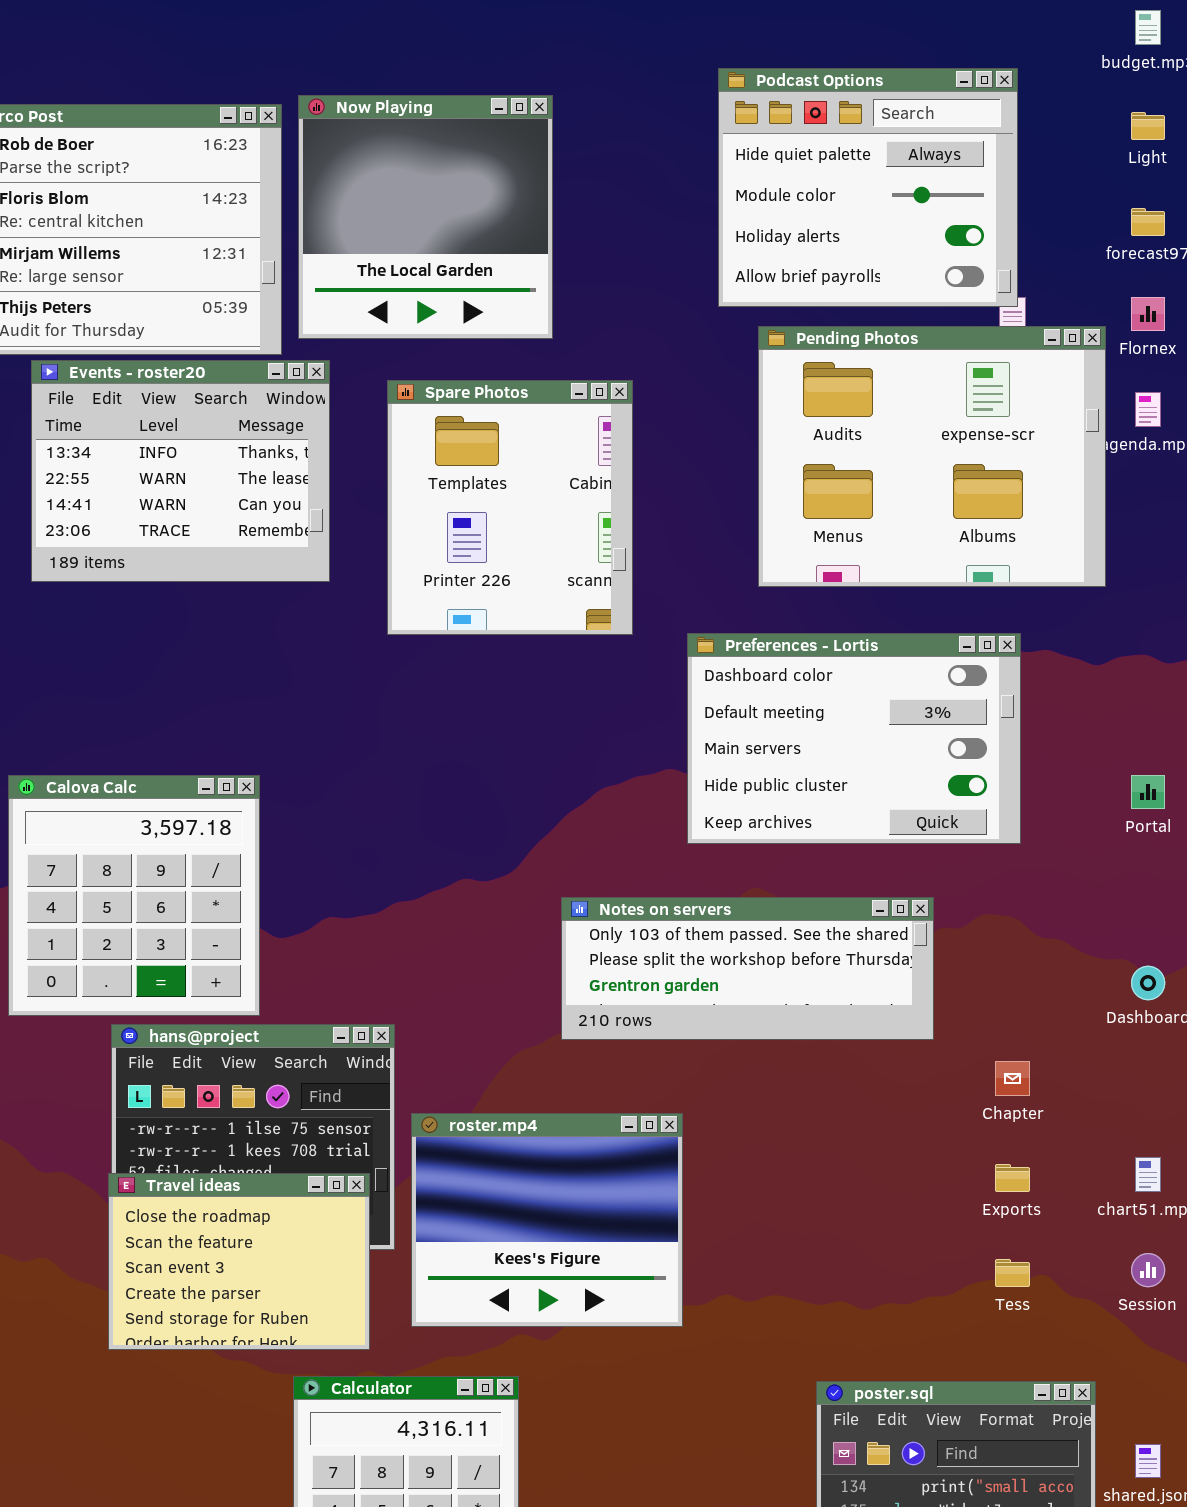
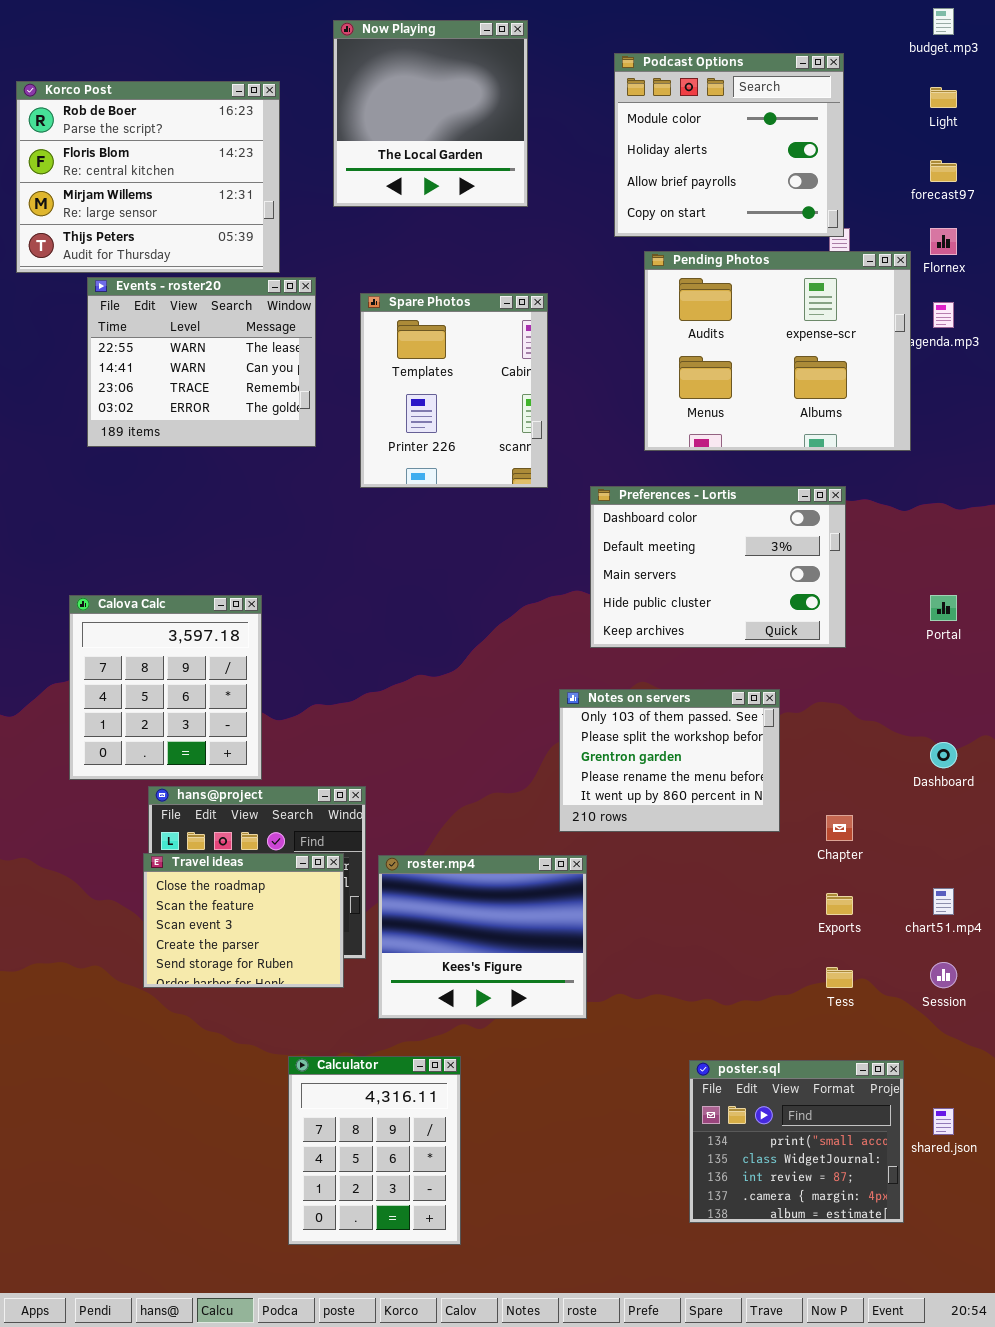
Podcast Options: [718,68,1018,307] -> [614,53,844,237], scrolled down 1 row
Now Playing: [298,95,553,339] -> [333,20,528,207], moved
Events - roster20: [31,360,330,582] -> [87,277,316,447], scrolled down 1 row
Notes on servers: [561,897,934,1040] -> [559,689,780,832], resized
Travel ideas: [108,1173,370,1350] -> [143,853,344,988], moved

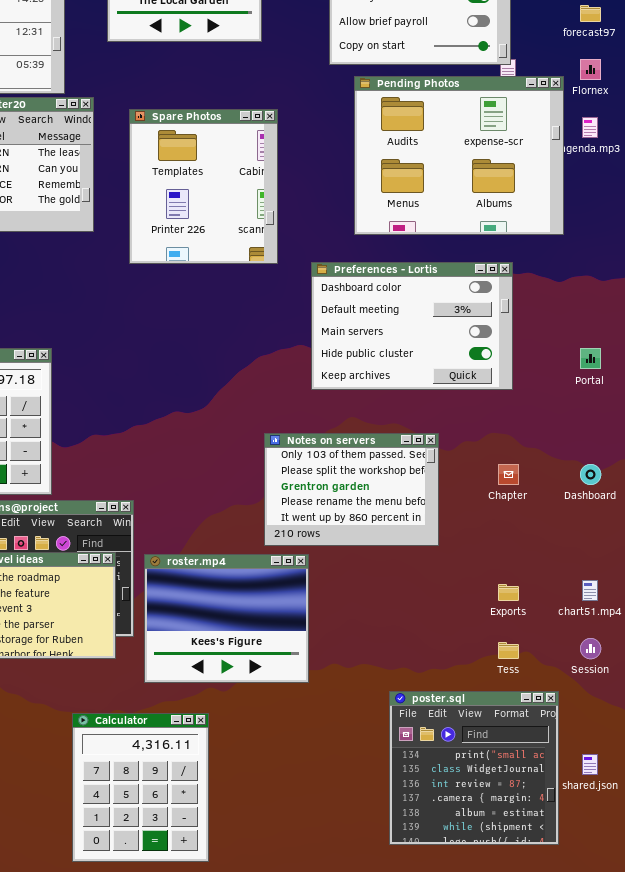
Notes on servers: [559,689,780,832] -> [264,433,439,546], moved
Chapter: [826,815,853,841] -> [498,464,519,485], moved
poster.sql: [689,1060,904,1223] -> [389,691,559,845], resized

